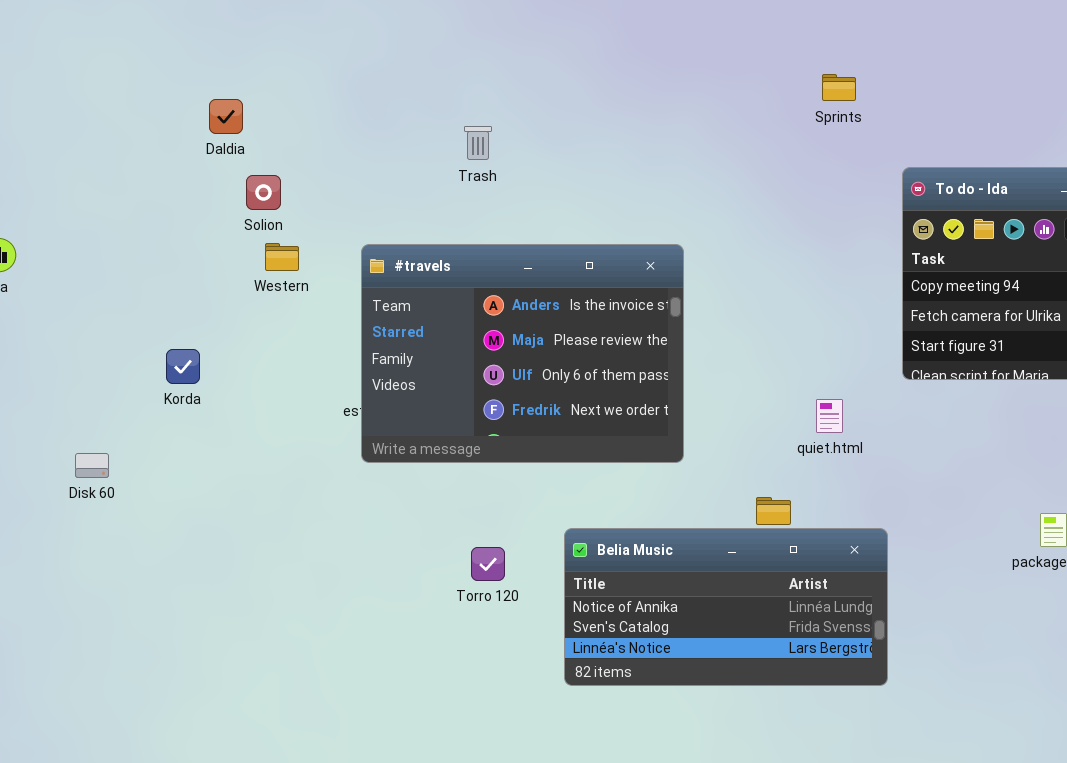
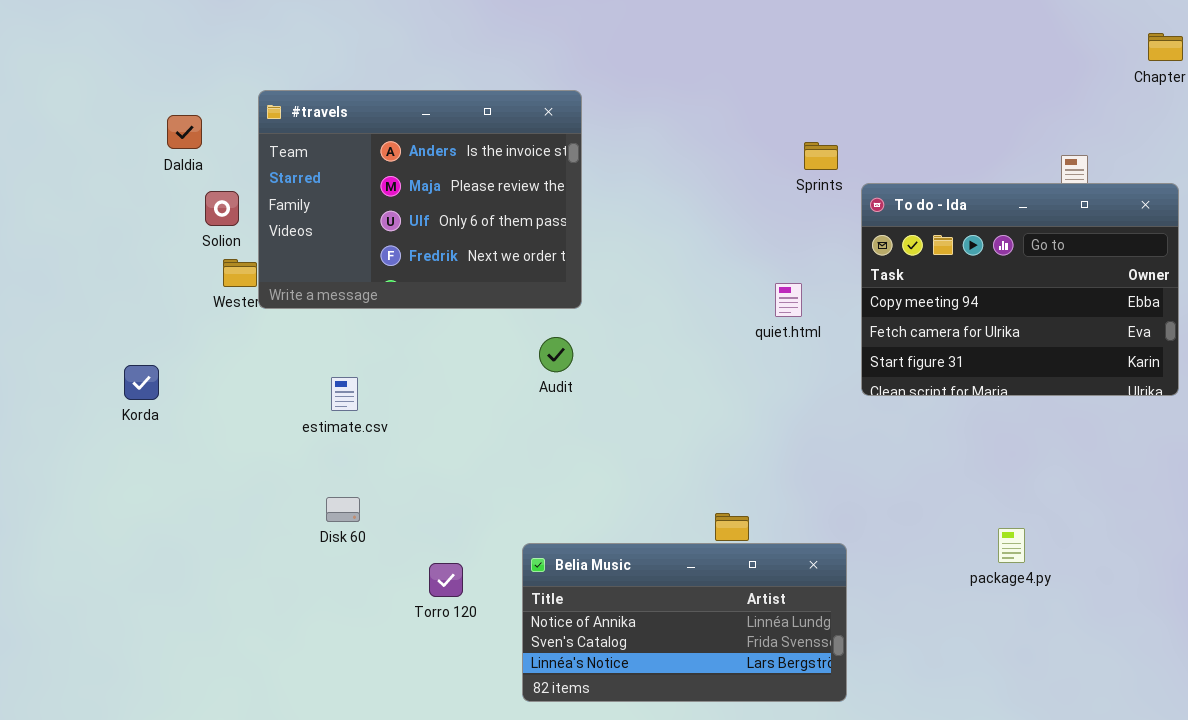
Sprints: [822,74,856,101] -> [804,142,838,170], moved
#travels: [361,244,684,463] -> [258,90,582,309], moved
quiet.html: [816,399,843,433] -> [775,283,802,317], moved
Disk 60: [75,453,109,478] -> [326,497,360,522], moved

